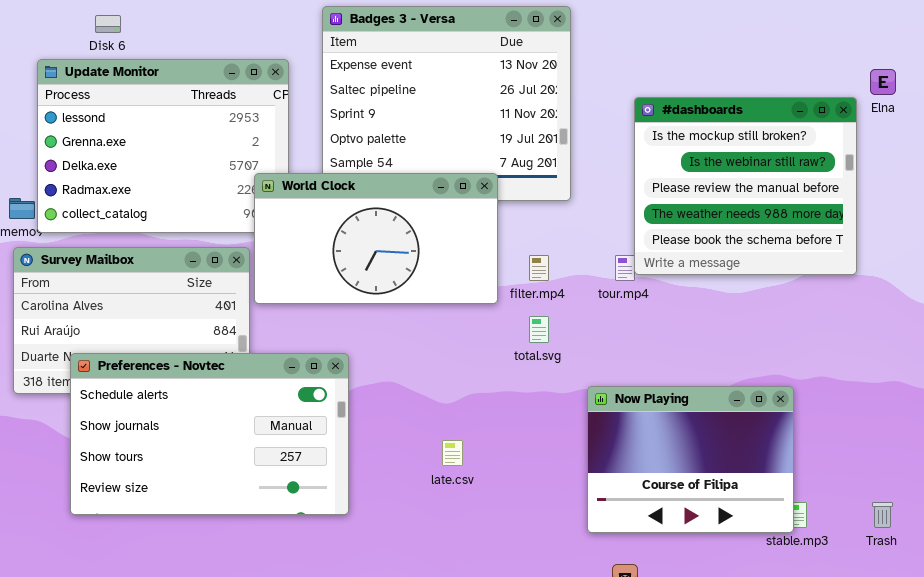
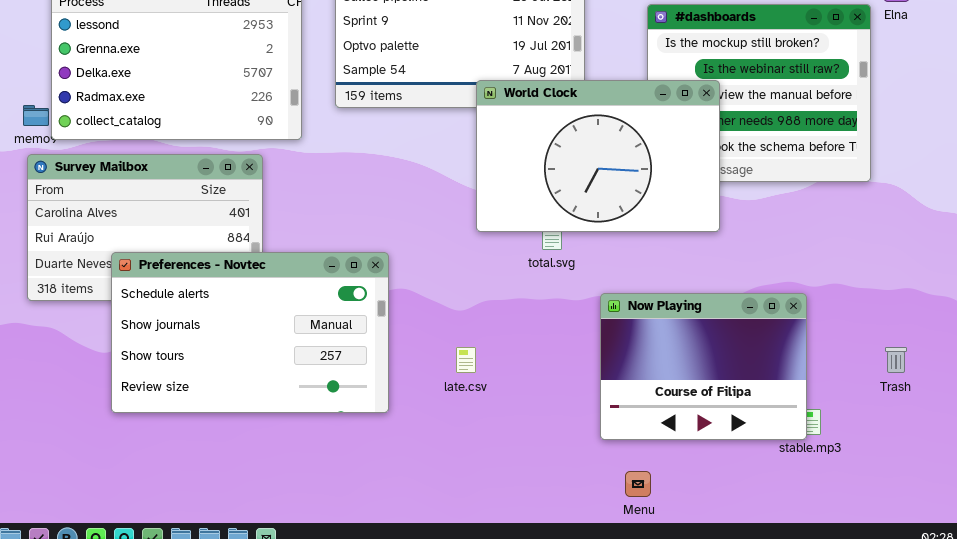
World Clock: [254,173,498,304] -> [476,80,720,232], moved, resized
Preferences - Novtec: [70,353,349,515] -> [111,252,389,413], moved
Trash: [872,502,893,528] -> [885,347,907,373], moved

